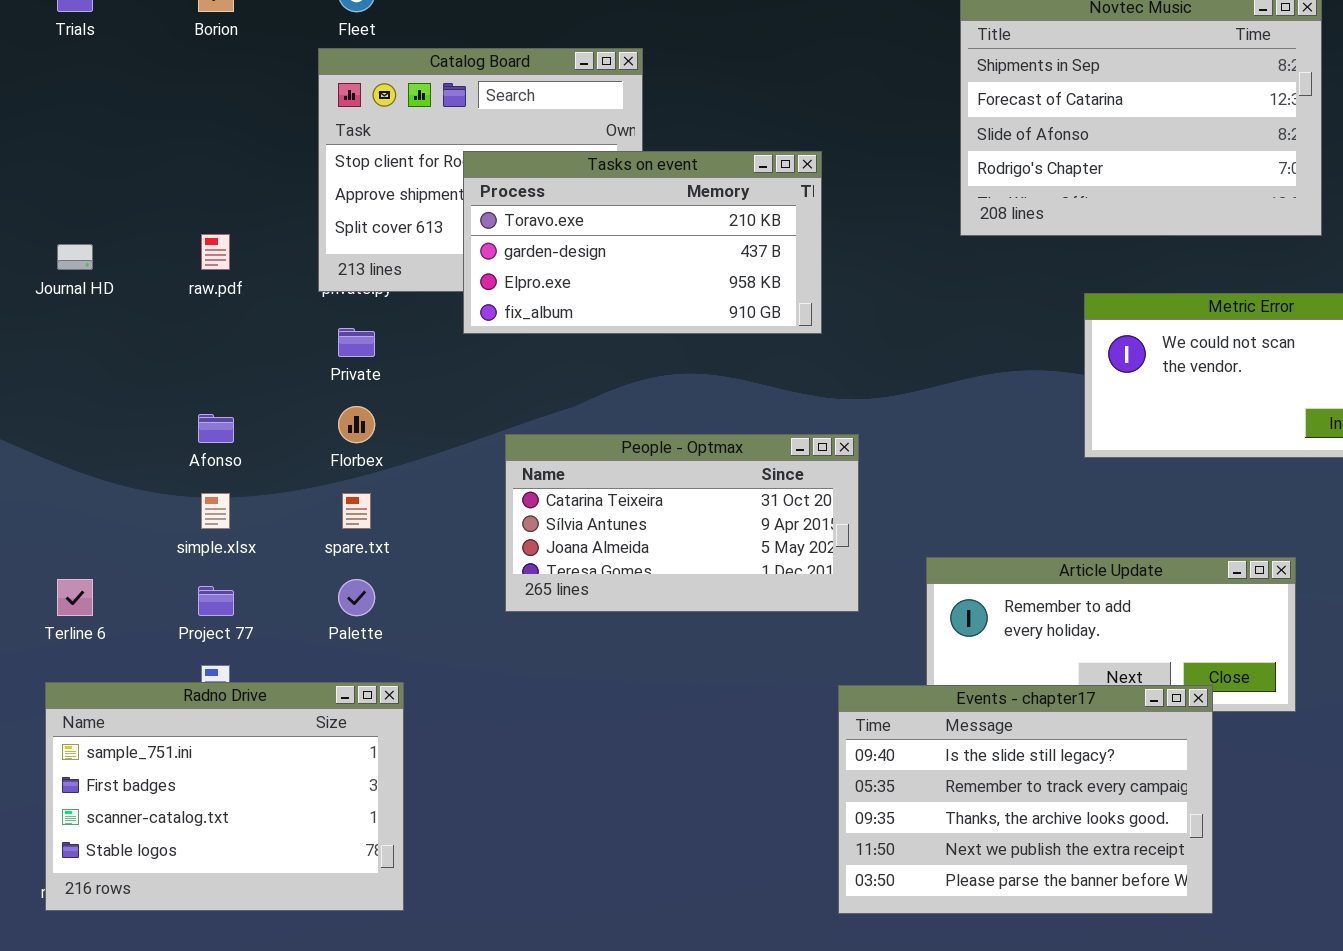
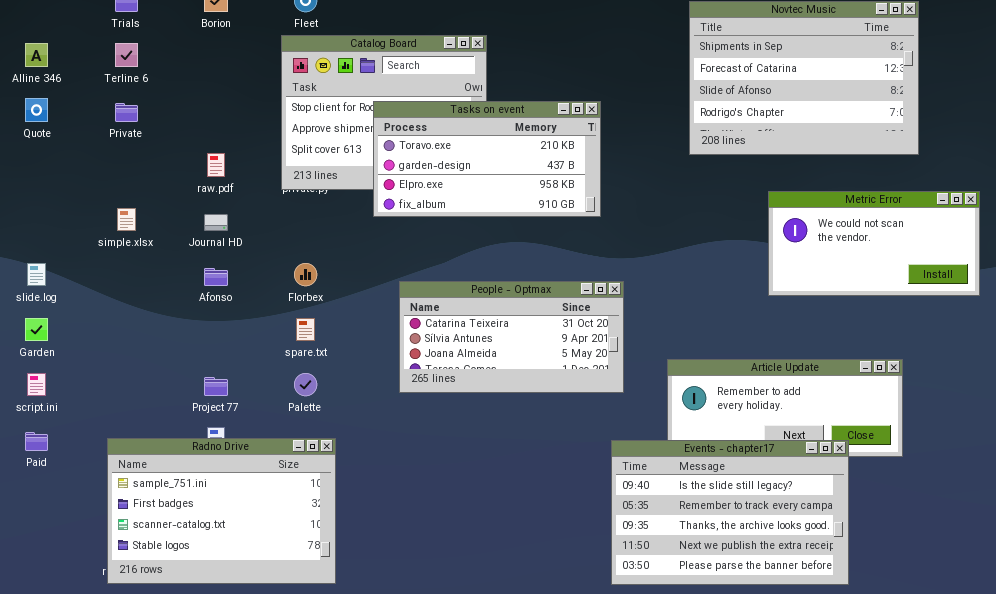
Journal HD: [57,244,93,270] -> [204,214,228,231], moved
Private: [338,328,375,357] -> [115,103,138,122], moved
simple.xlsx: [201,493,230,529] -> [117,208,136,231], moved
Terline 6: [57,579,93,616] -> [115,43,138,67], moved

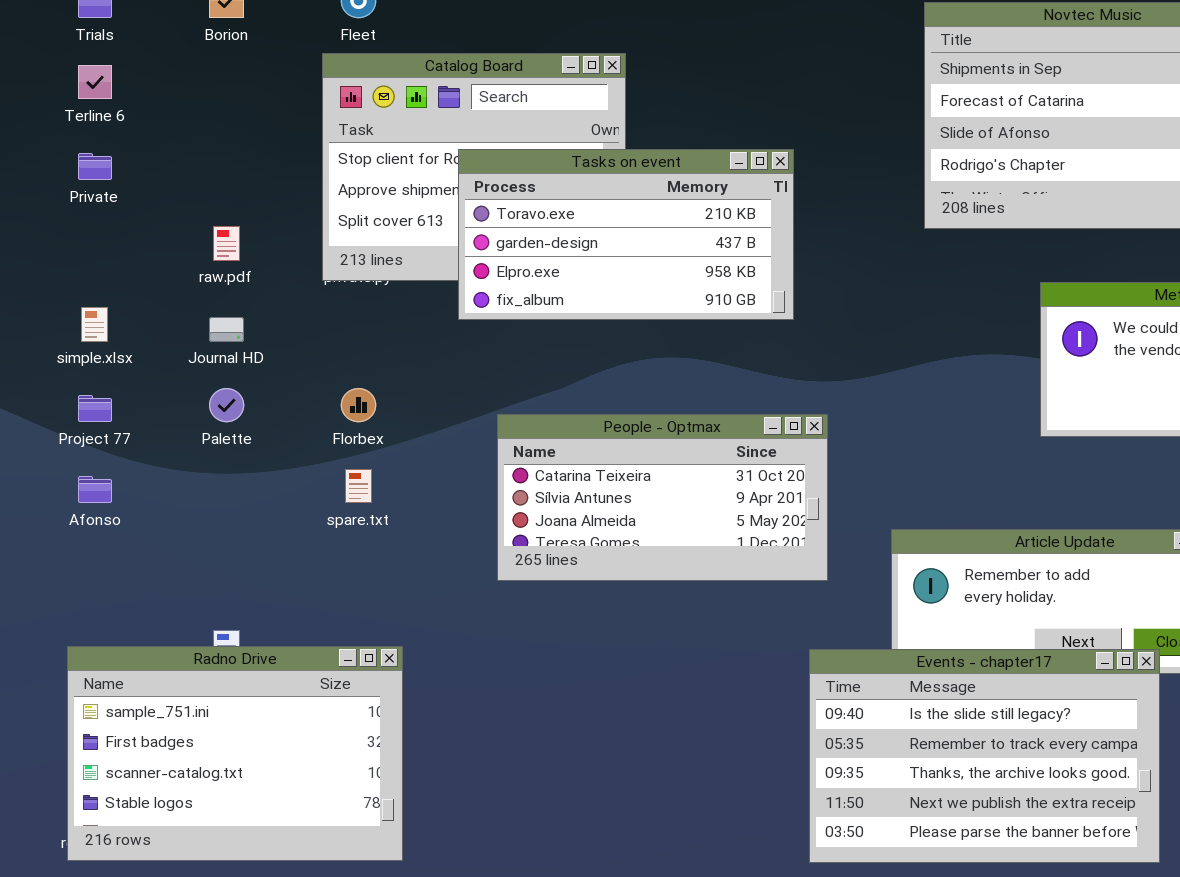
Afonso: [204,268,228,286] -> [78,476,112,503], moved
Palette: [294,373,317,396] -> [209,388,244,422], moved
Project 77: [204,377,228,396] -> [78,395,112,422], moved

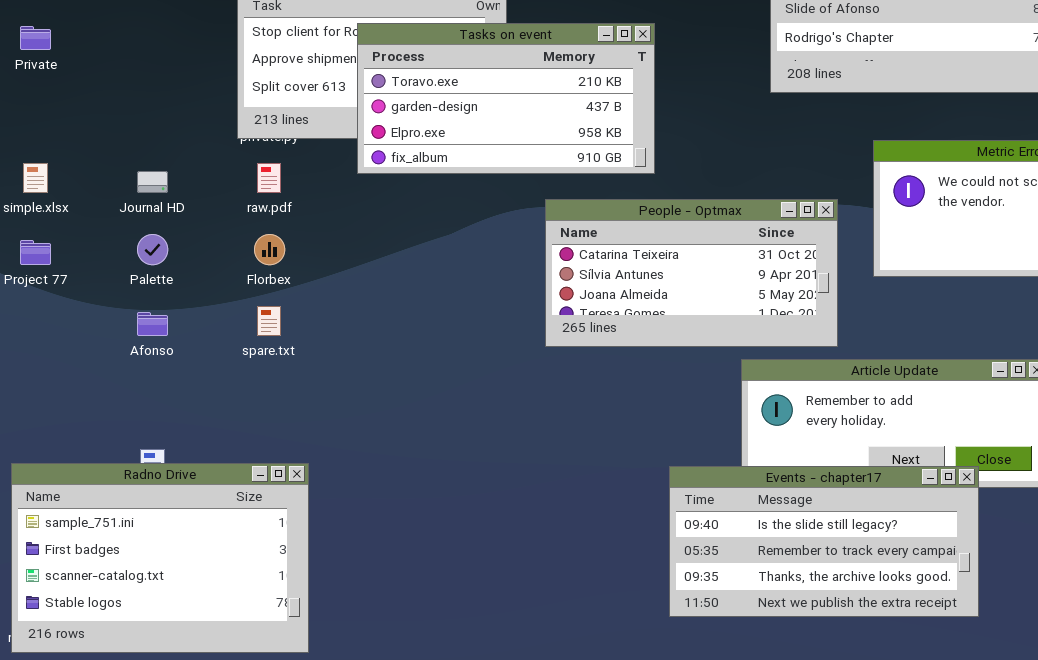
raw.pdf: [213,226,240,261] -> [257,163,281,193], moved
People - Optmax: [497,414,828,581] -> [545,199,838,347], moved
Afonso: [78,476,112,503] -> [137,312,168,336], moved
Events - chapter17: [809,649,1160,863] -> [669,466,979,617], resized

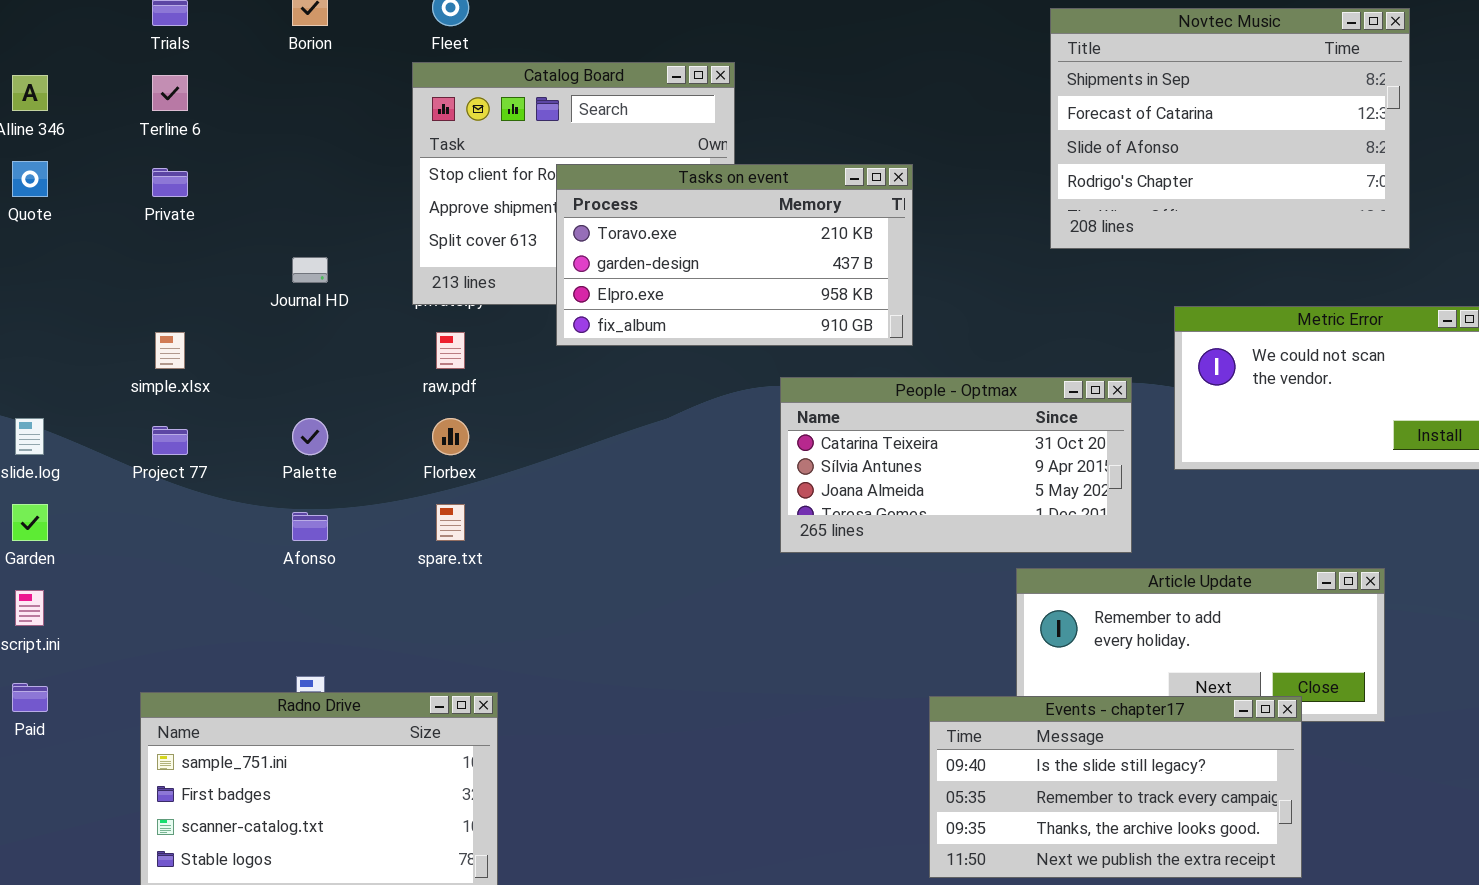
Journal HD: [137,171,168,193] -> [292,257,328,283], moved

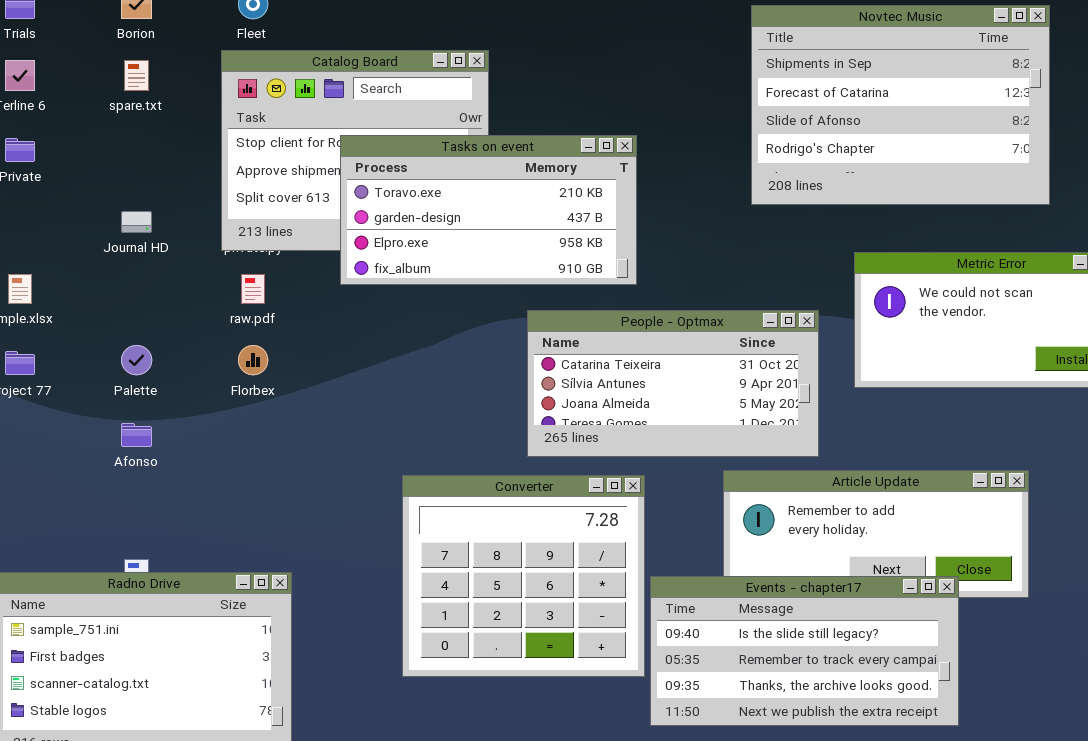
spare.txt: [436,504,465,541] -> [124,60,149,91], moved
Converter: none -> [402,475,645,677], opened

